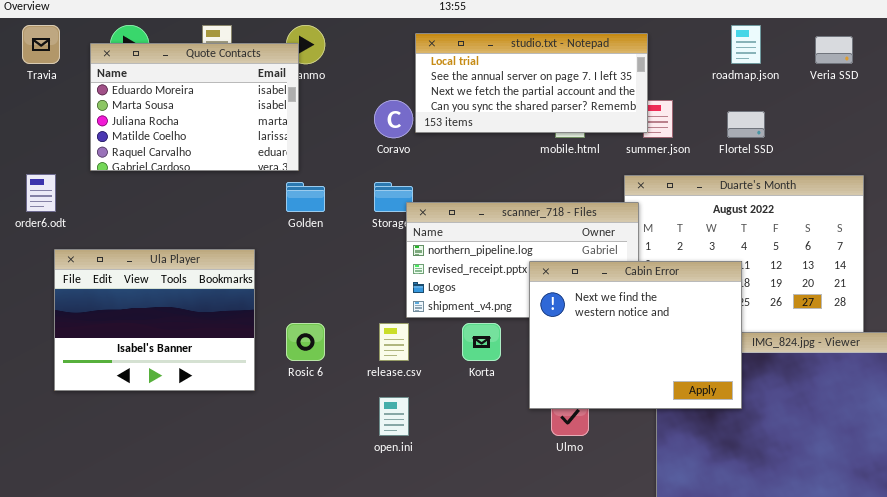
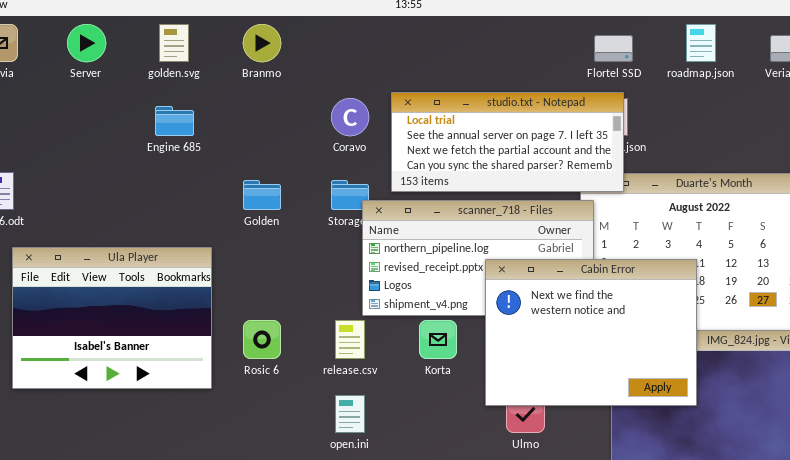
studio.txt - Notepad: [415,33,648,133] -> [391,92,624,192], moved
Quote Contacts: [90,43,299,171] -> none, closed
Flortel SSD: [727,111,765,138] -> [594,35,633,62], moved

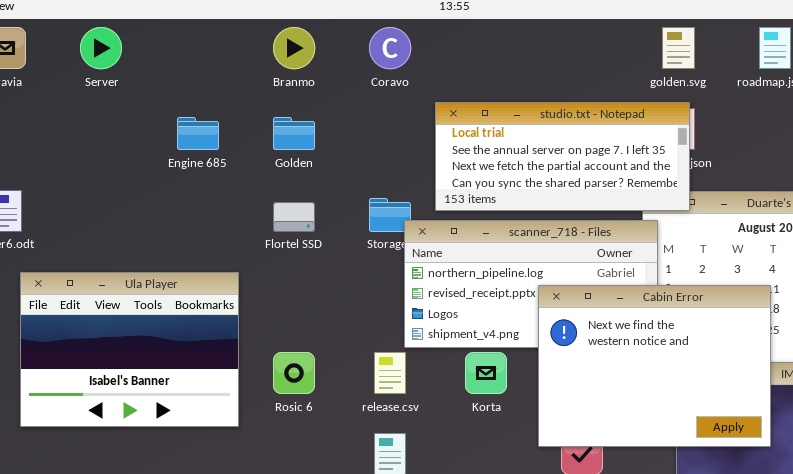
golden.svg: [159,24,189,62] -> [662,27,695,69], moved
Flortel SSD: [594,35,633,62] -> [273,202,315,232], moved
Coravo: [331,98,369,136] -> [369,27,411,69], moved
Golden: [243,180,281,210] -> [273,117,315,150], moved

